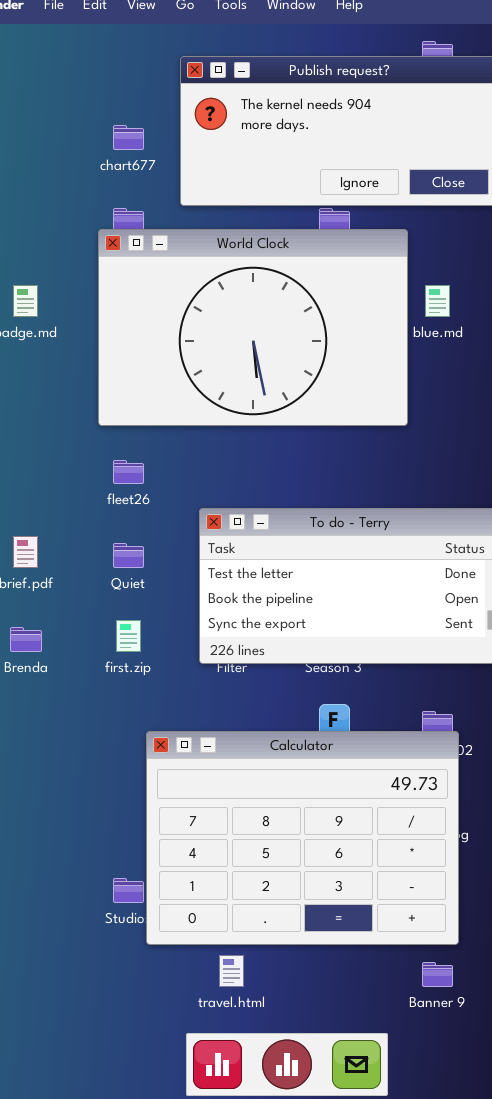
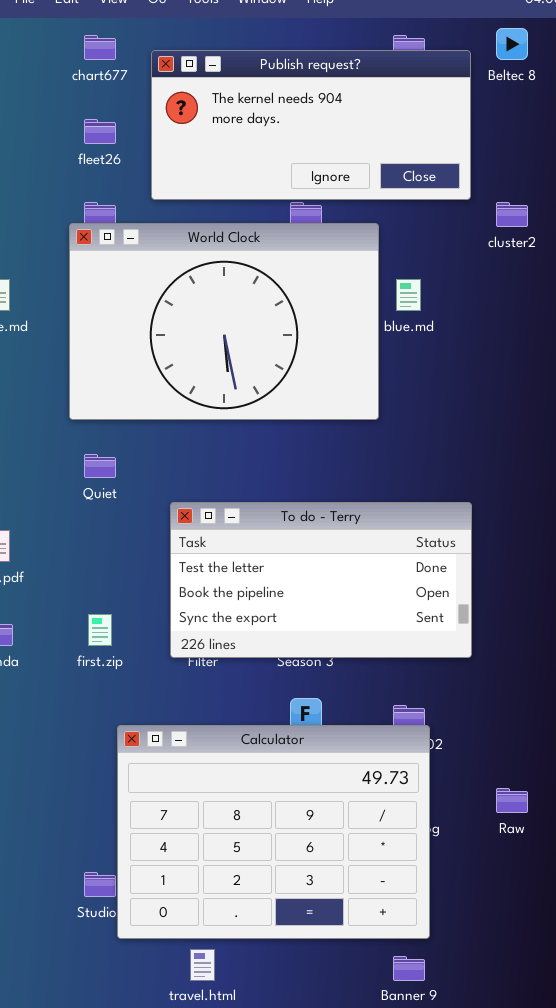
chart677: [113,125,144,150] -> [84,35,116,60], moved
fleet26: [113,460,144,484] -> [84,119,116,144], moved
Quiet: [113,543,144,568] -> [84,454,116,478], moved

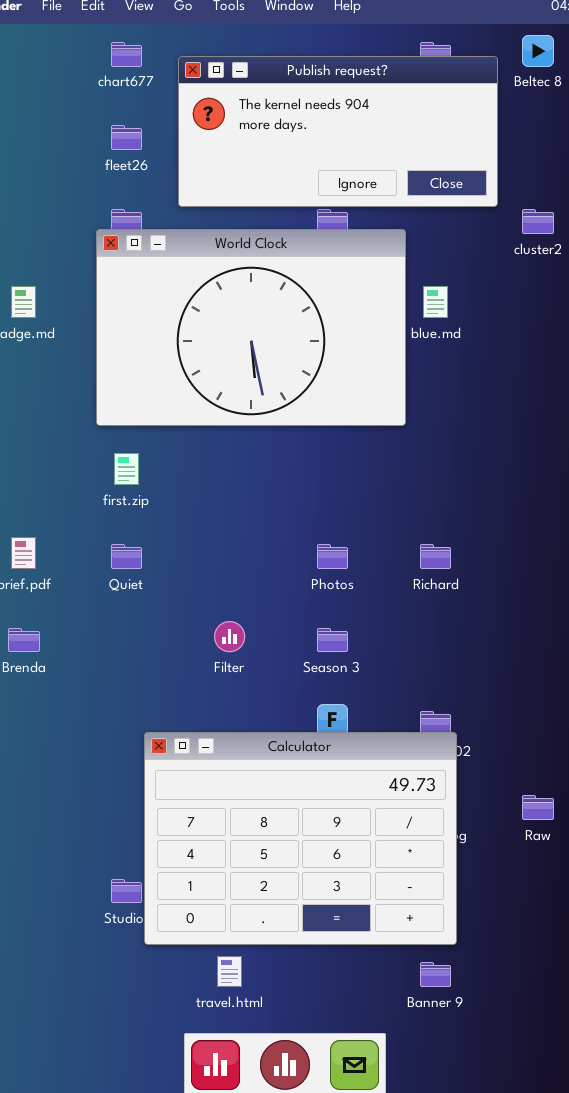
Quiet: [84,454,116,478] -> [111,544,142,569], moved
To do - Terry: [170,502,472,658] -> none, closed
first.zip: [88,614,112,646] -> [114,453,139,485], moved

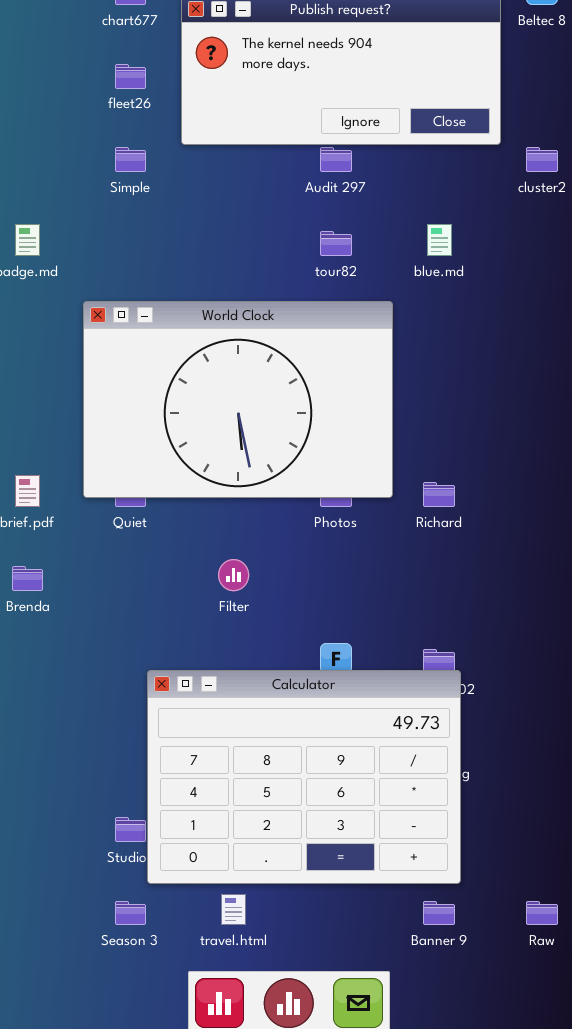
World Clock: [96,229,406,426] -> [83,301,393,498], moved
Season 3: [317,628,348,652] -> [115,901,146,925], moved
Raw: [522,795,554,820] -> [526,901,558,925], moved

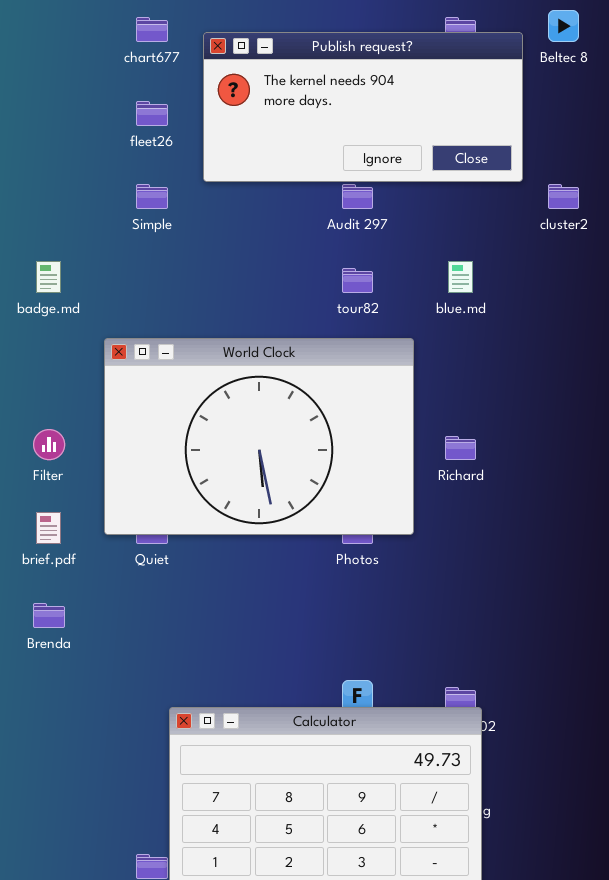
Richard: [423,482,455,507] -> [445,436,476,460], moved
Filter: [218,559,249,591] -> [33,429,65,460], moved

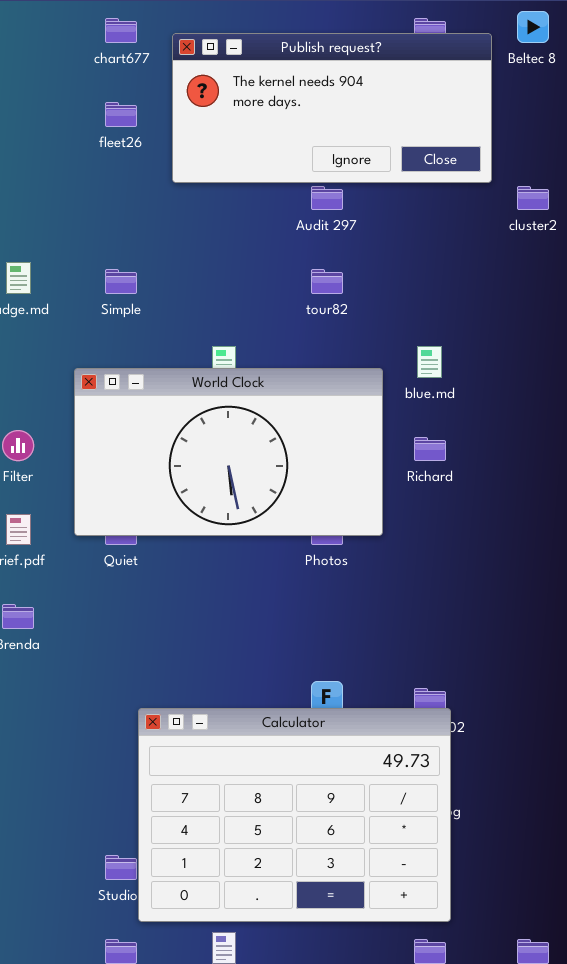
Simple: [136,184,168,209] -> [105,269,137,294], moved
blue.md: [448,261,473,293] -> [417,346,442,378], moved
World Clock: [104,338,414,535] -> [74,368,383,536], resized

